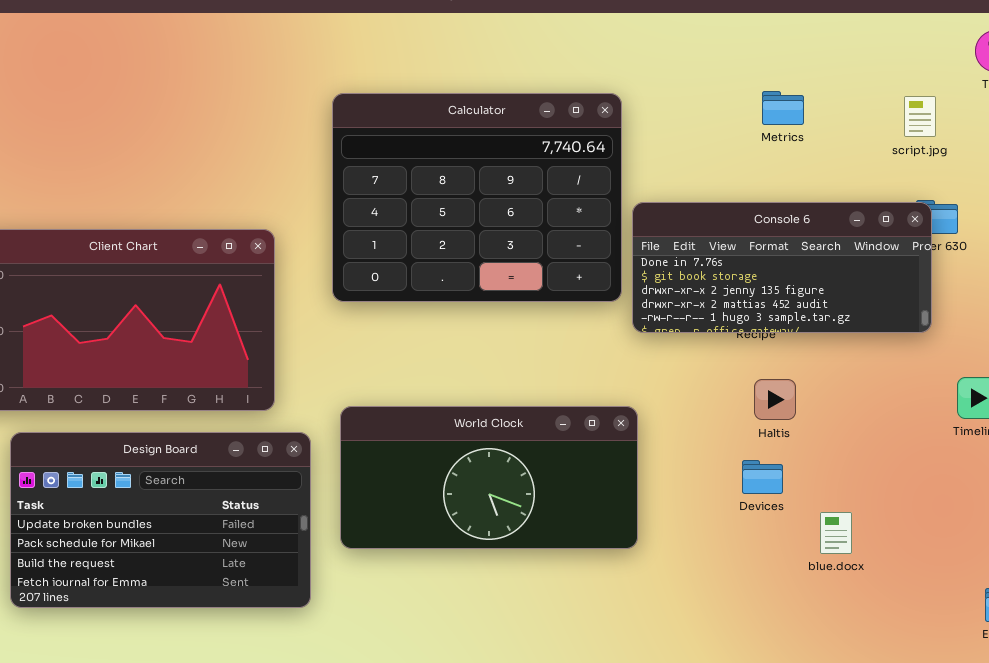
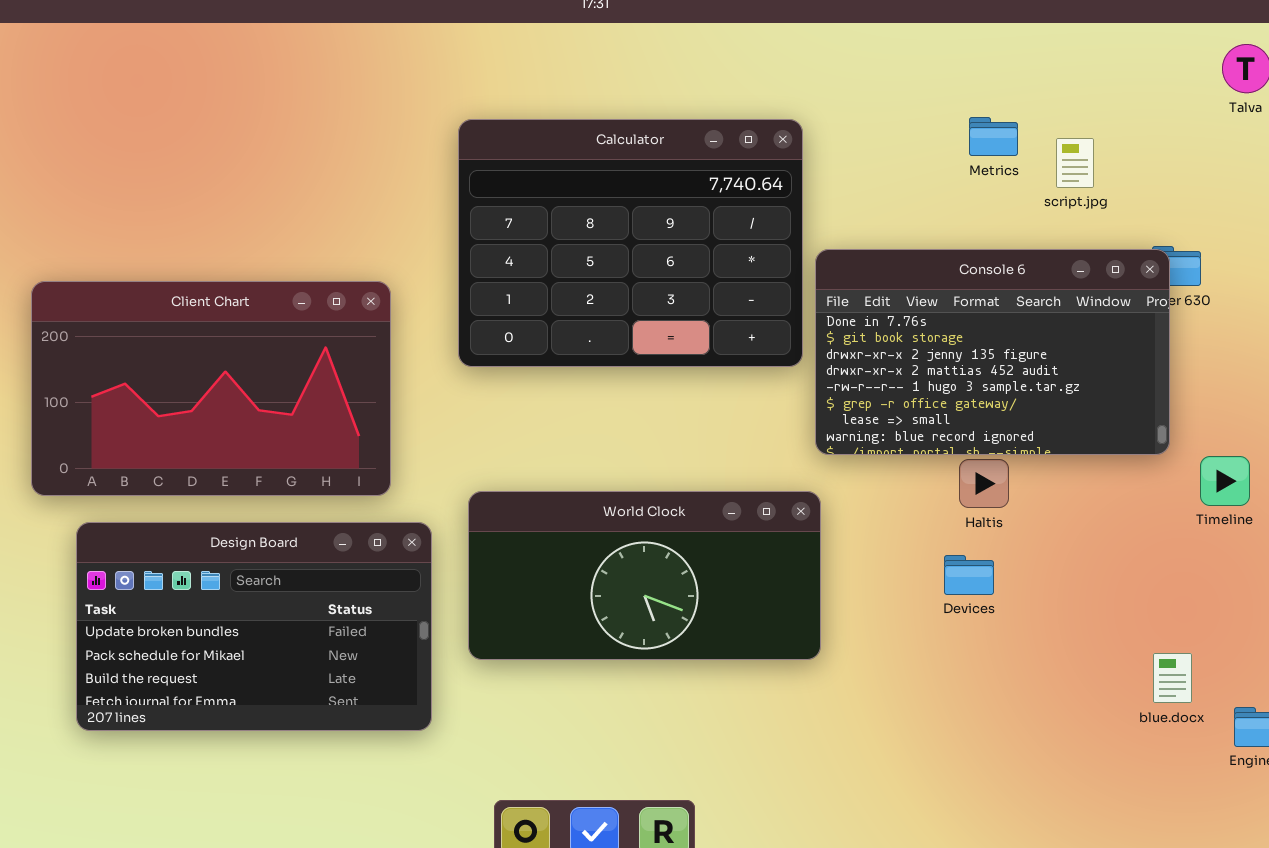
script.jpg: [904,96,936,137] -> [1056,138,1094,188], moved
Console 6: [632,202,932,333] -> [815,249,1170,455], resized
blue.docx: [820,512,852,554] -> [1153,653,1192,703], moved

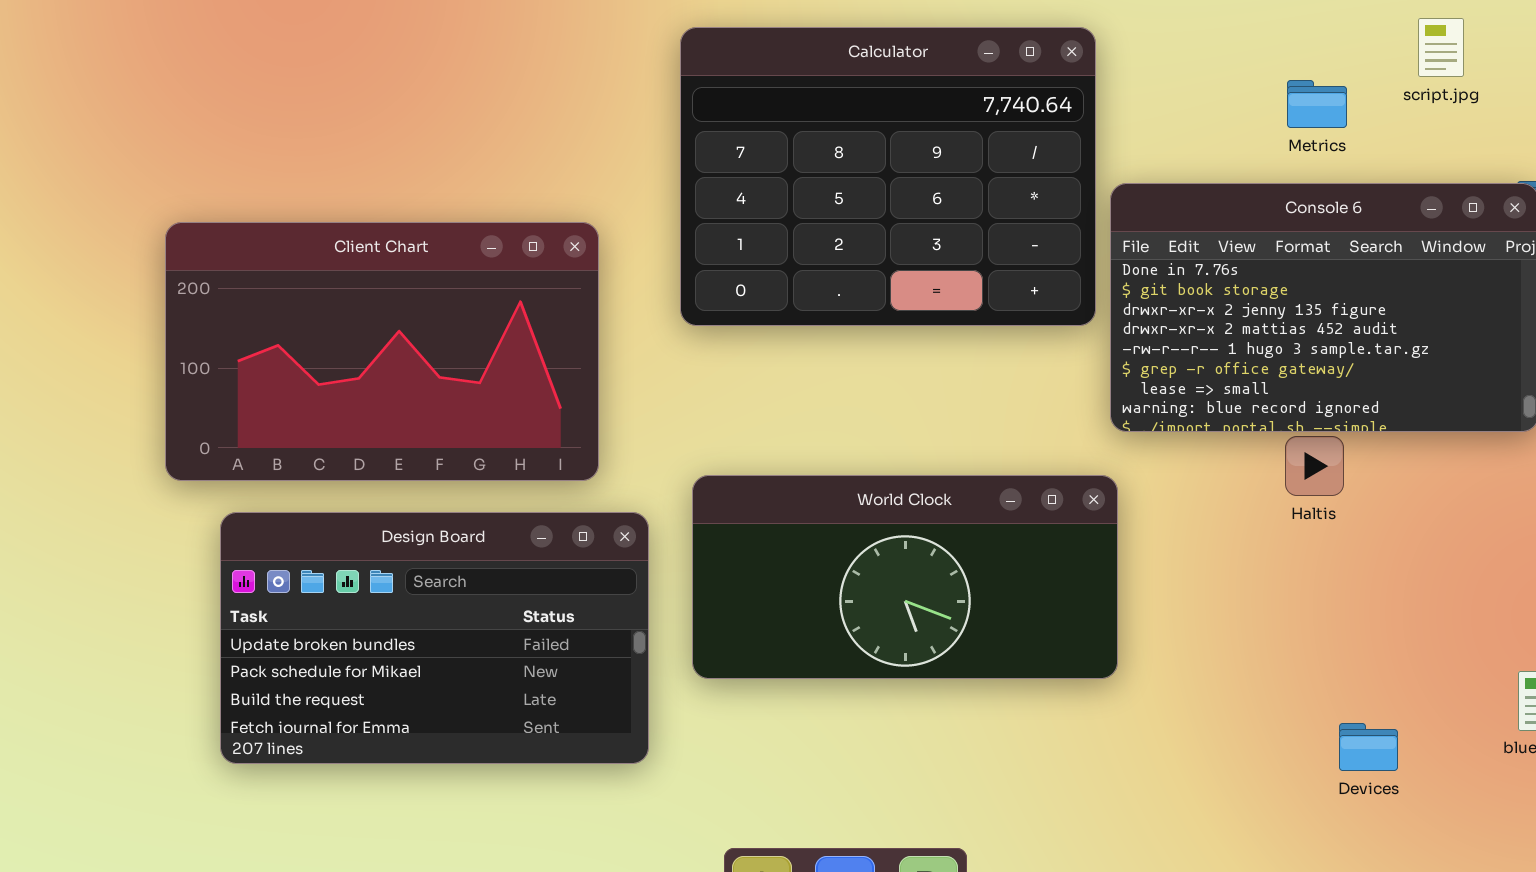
Metrics: [969,117,1018,156] -> [1287,80,1347,128], moved
script.jpg: [1056,138,1094,188] -> [1418,18,1464,77], moved
Devices: [944,555,994,595] -> [1339,723,1398,771], moved

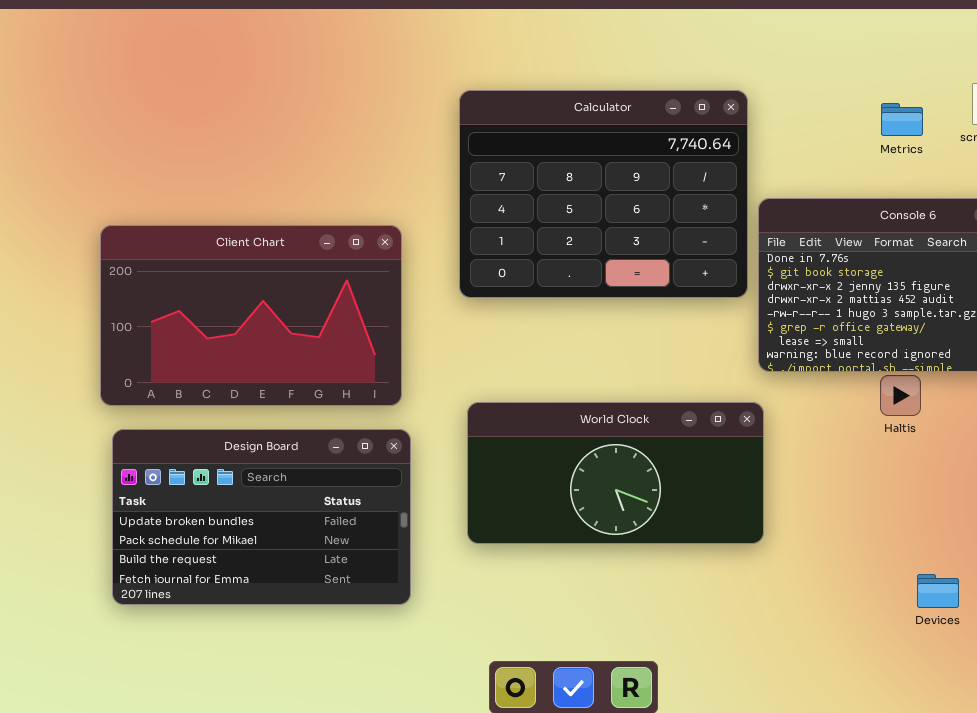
Metrics: [1287,80,1347,128] -> [881,103,923,136], moved
Design Board: [220,512,649,764] -> [112,429,411,605], moved

